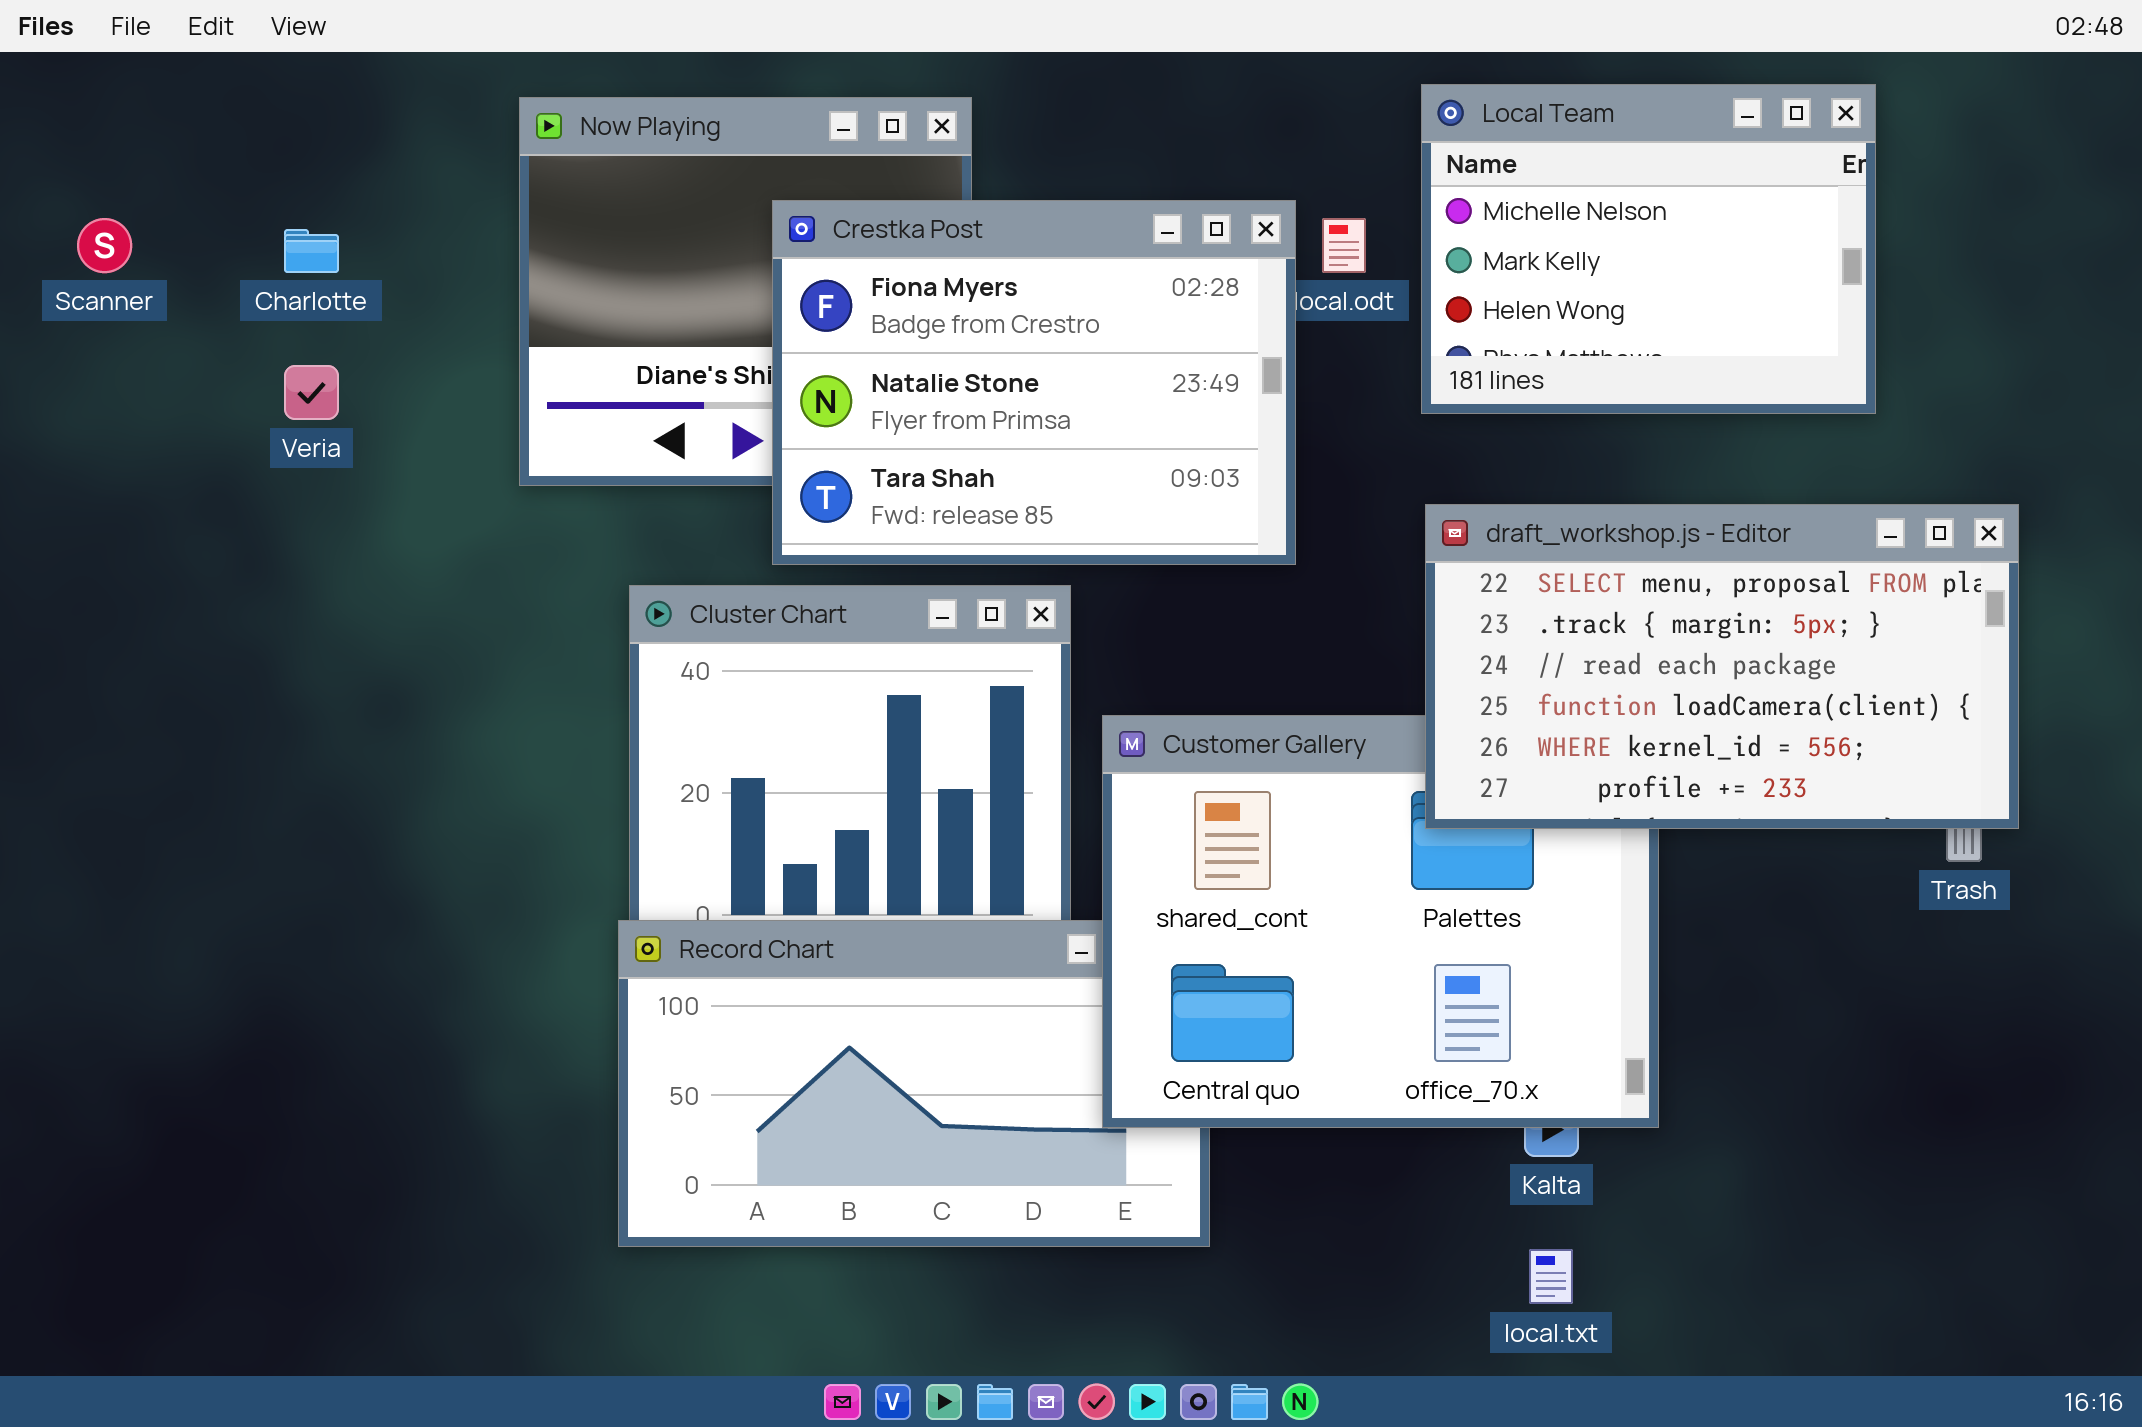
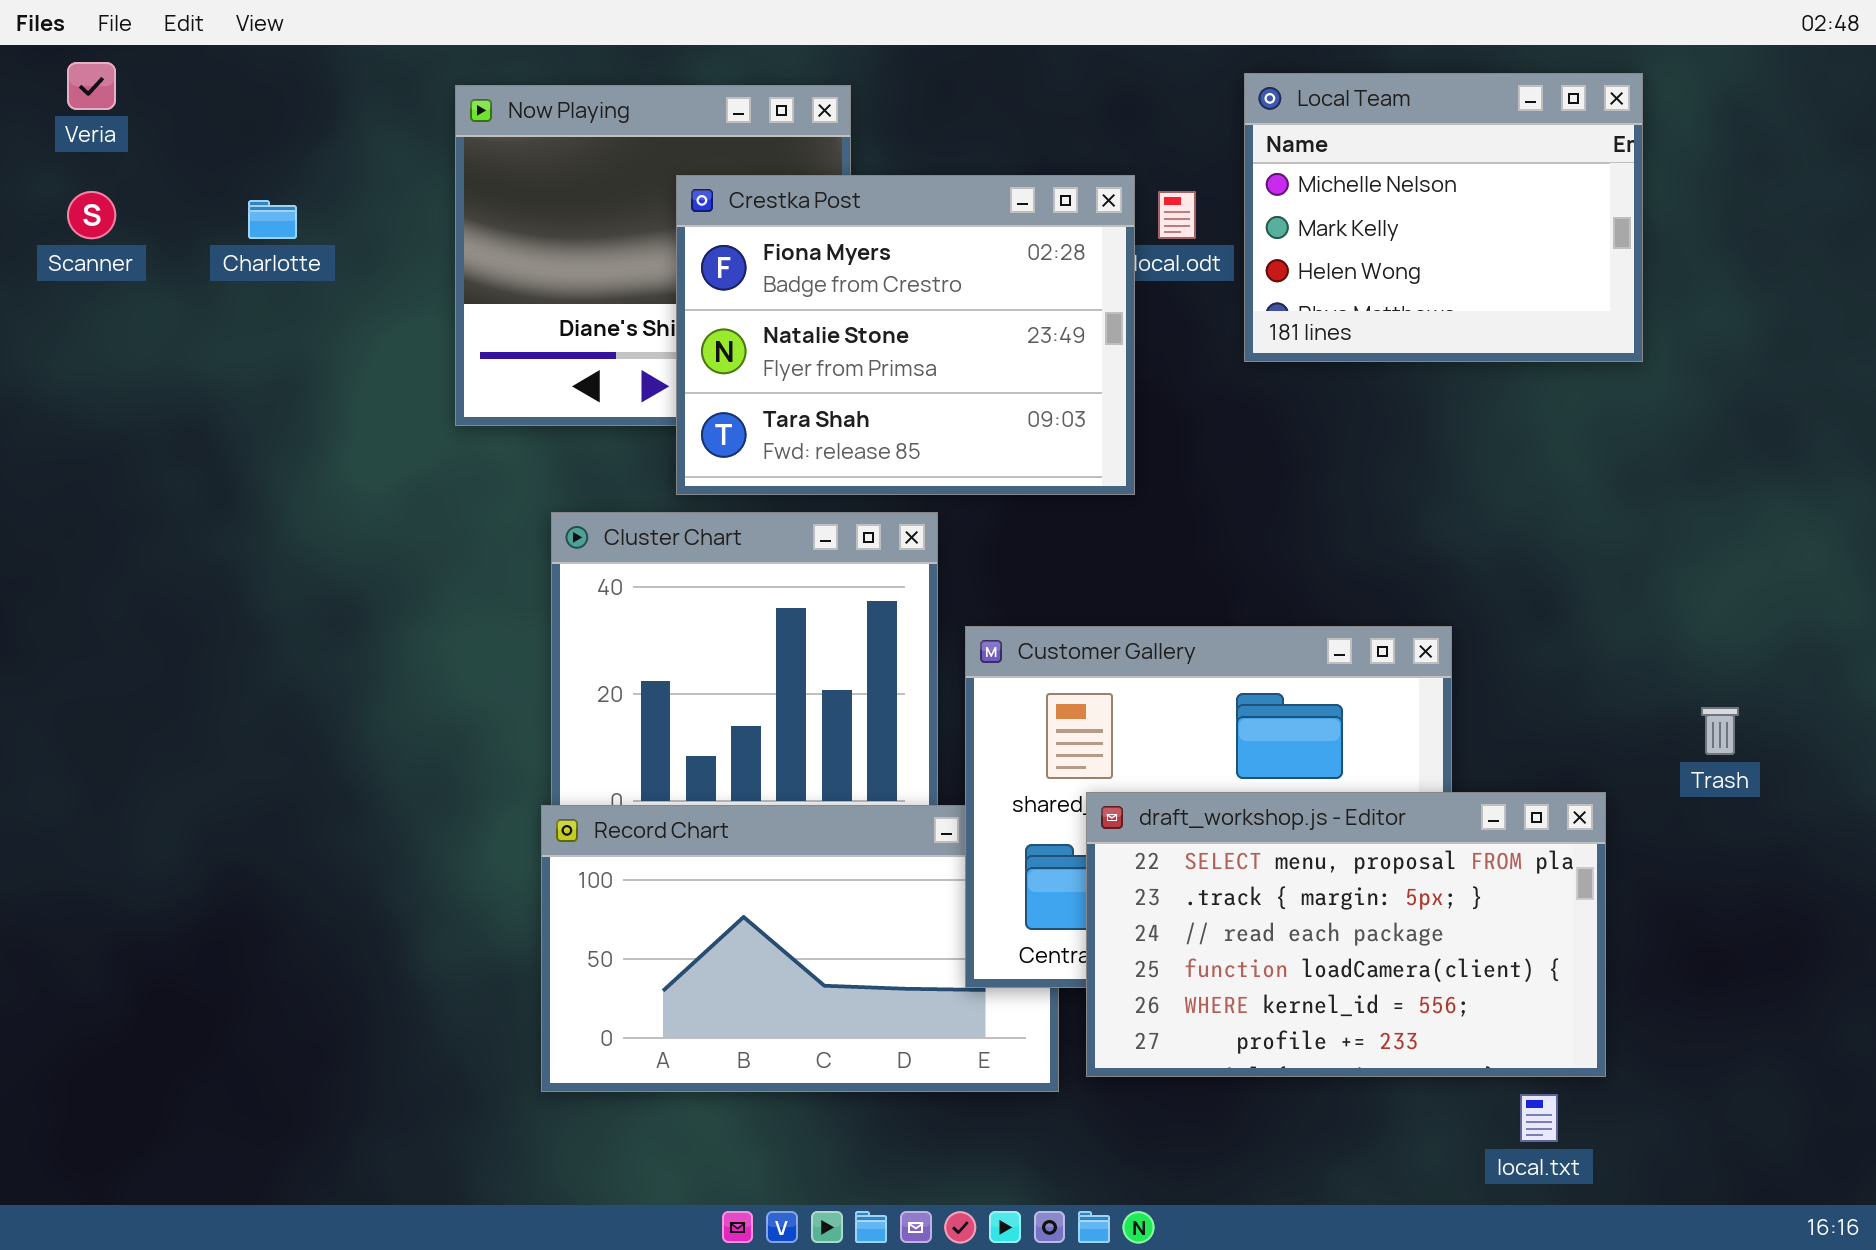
Veria: [284,365,339,420] -> [67,62,116,110], moved
draft_workshop.js - Editor: [1425,504,2019,829] -> [1086,792,1606,1077], moved
local.txt: [1529,1249,1573,1304] -> [1520,1094,1558,1142], moved

